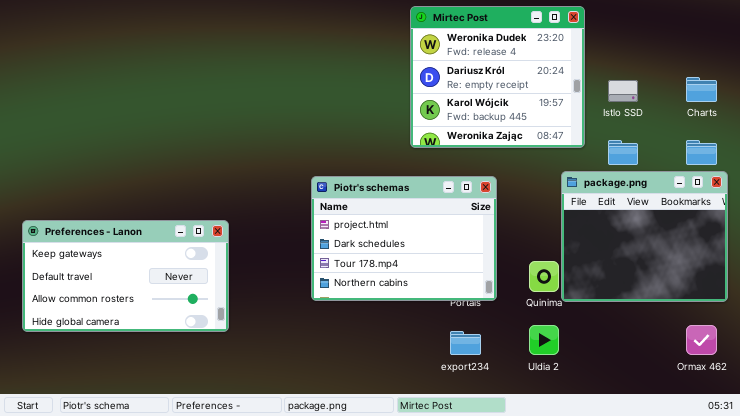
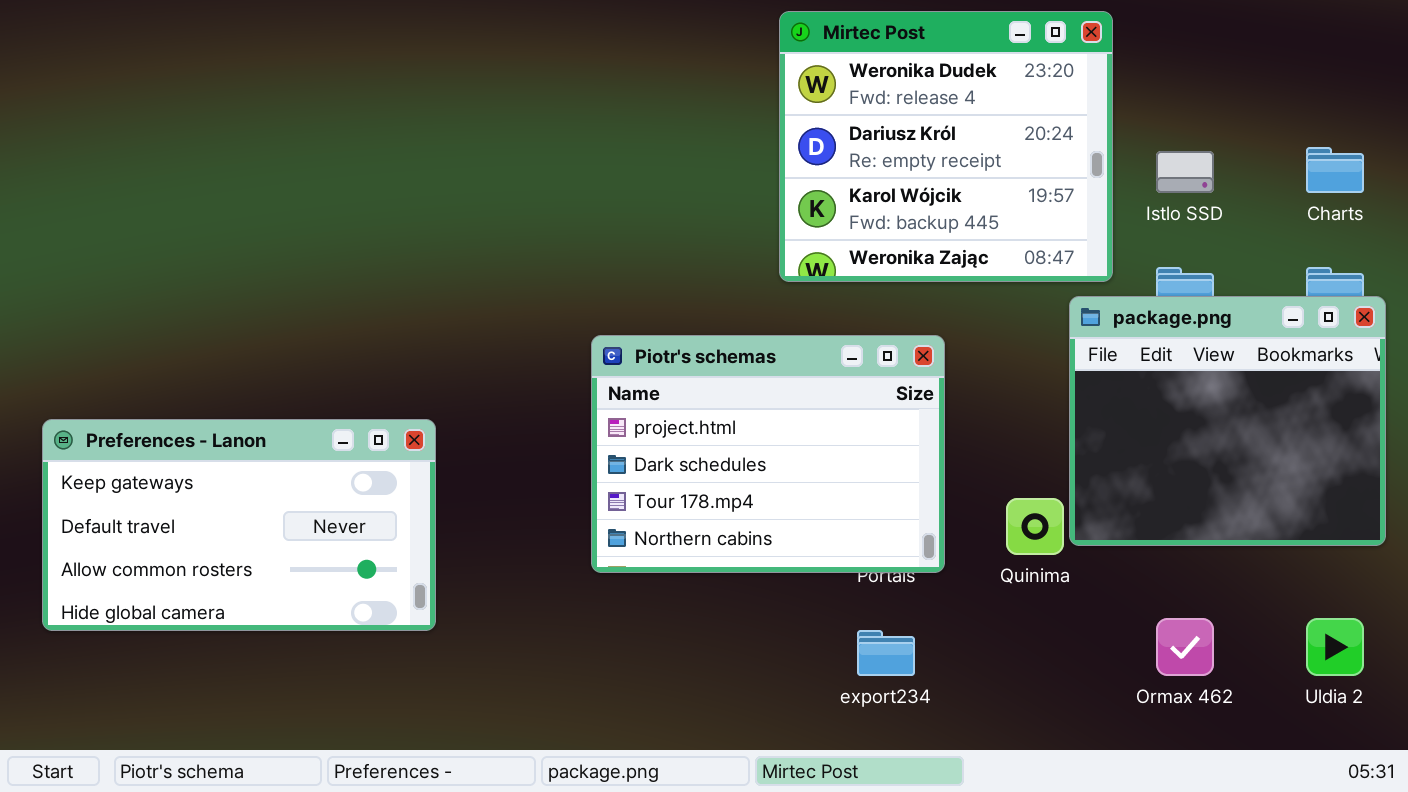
package.png: [561,171,728,302] -> [1069,296,1386,546], moved
Uldia 2: [529,325,559,355] -> [1306,618,1364,676], moved
Ormax 462: [686,325,717,355] -> [1156,618,1214,676], moved

